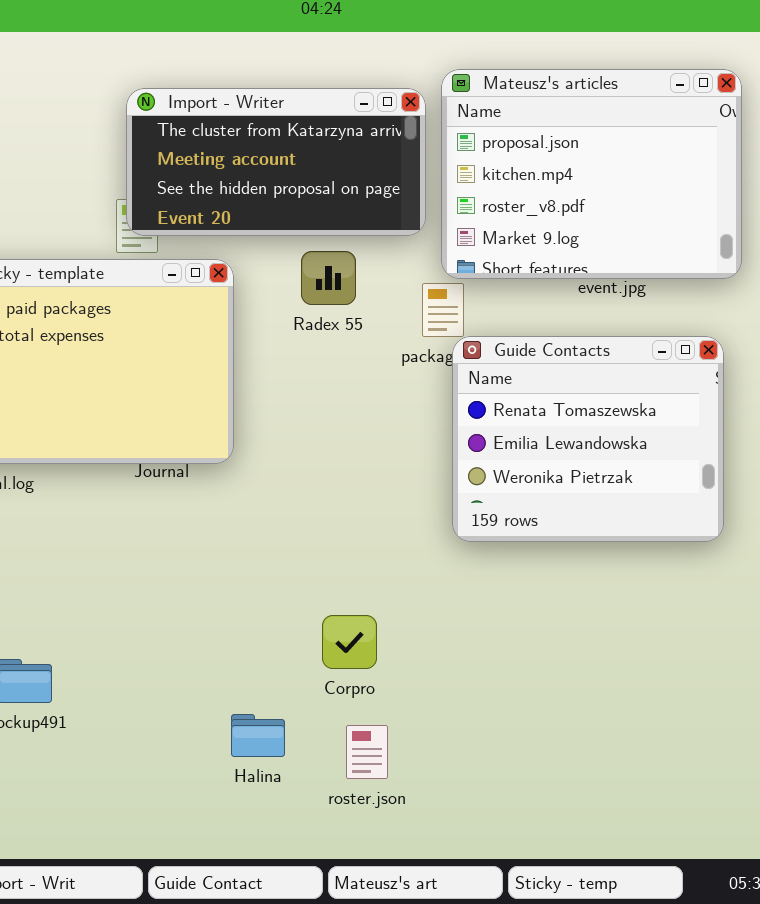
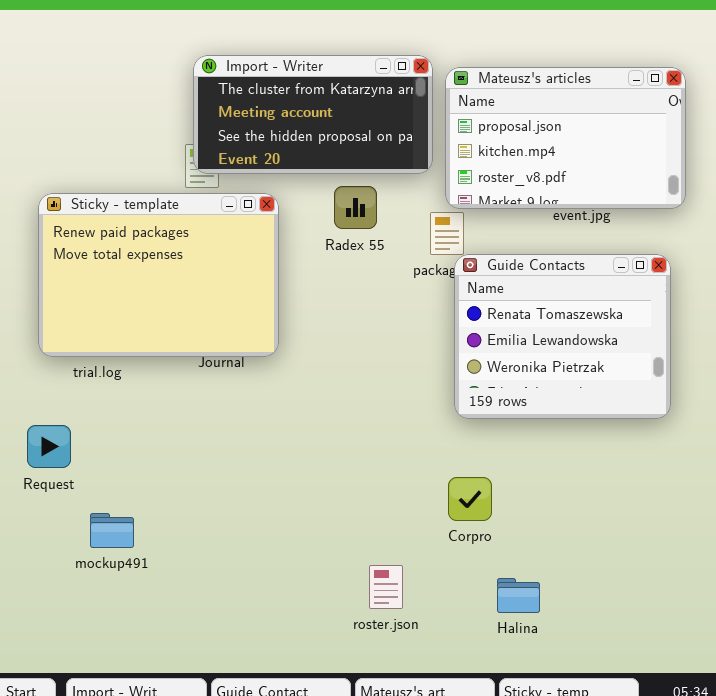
Mateusz's articles: [441,69,742,279] -> [445,67,686,209], resized
Corpro: [322,615,377,669] -> [448,477,492,521], moved
Halina: [231,714,285,757] -> [497,578,540,613], moved

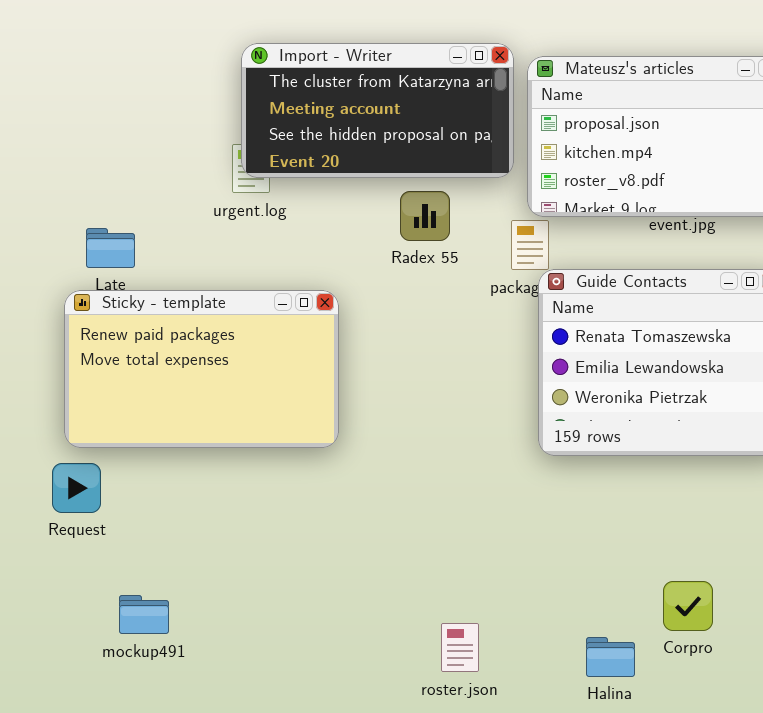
Sticky - template: [38,193,279,357] -> [64,290,339,448], moved, resized
Corpro: [448,477,492,521] -> [663,581,713,631], moved
mockup491: [90,513,134,548] -> [119,595,169,634], moved

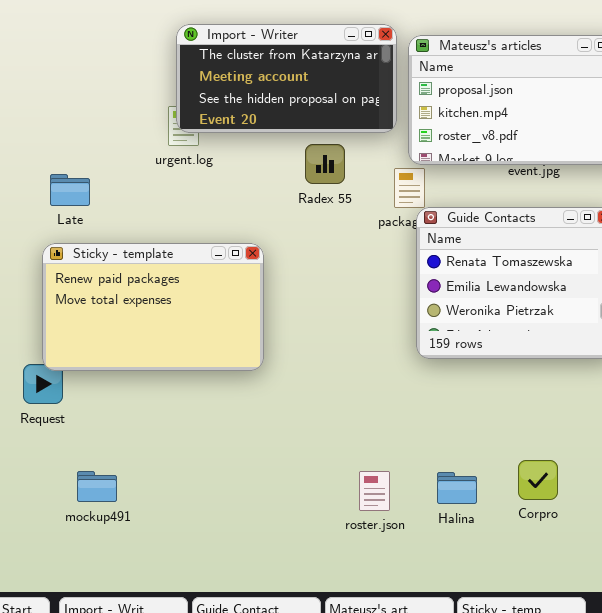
Sticky - template: [64,290,339,448] -> [42,243,264,371], moved
roster.json: [441,623,479,672] -> [359,471,390,511], moved
Halina: [586,637,635,677] -> [437,472,477,504], moved

